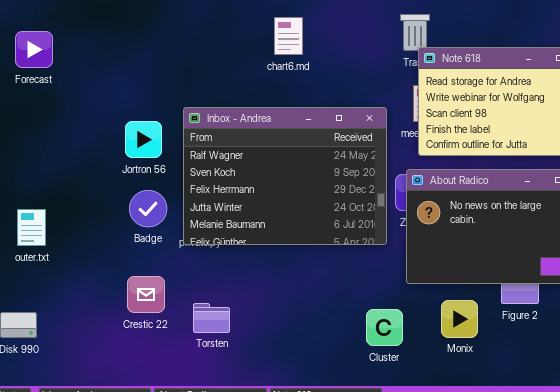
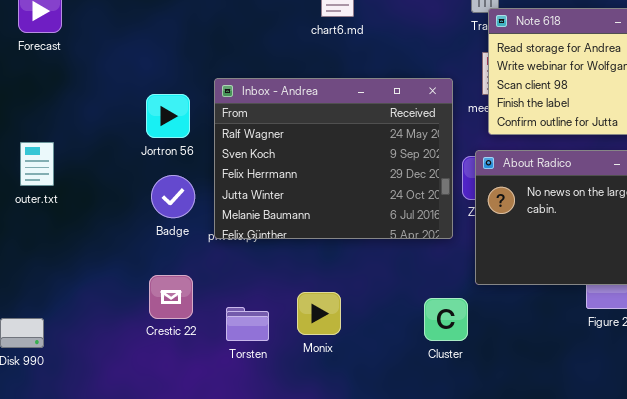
outer.txt: [17,209,46,246] -> [20,142,54,186], moved
Monix: [441,300,478,338] -> [297,292,341,335], moved
Cluster: [366,309,403,346] -> [424,298,468,341], moved

